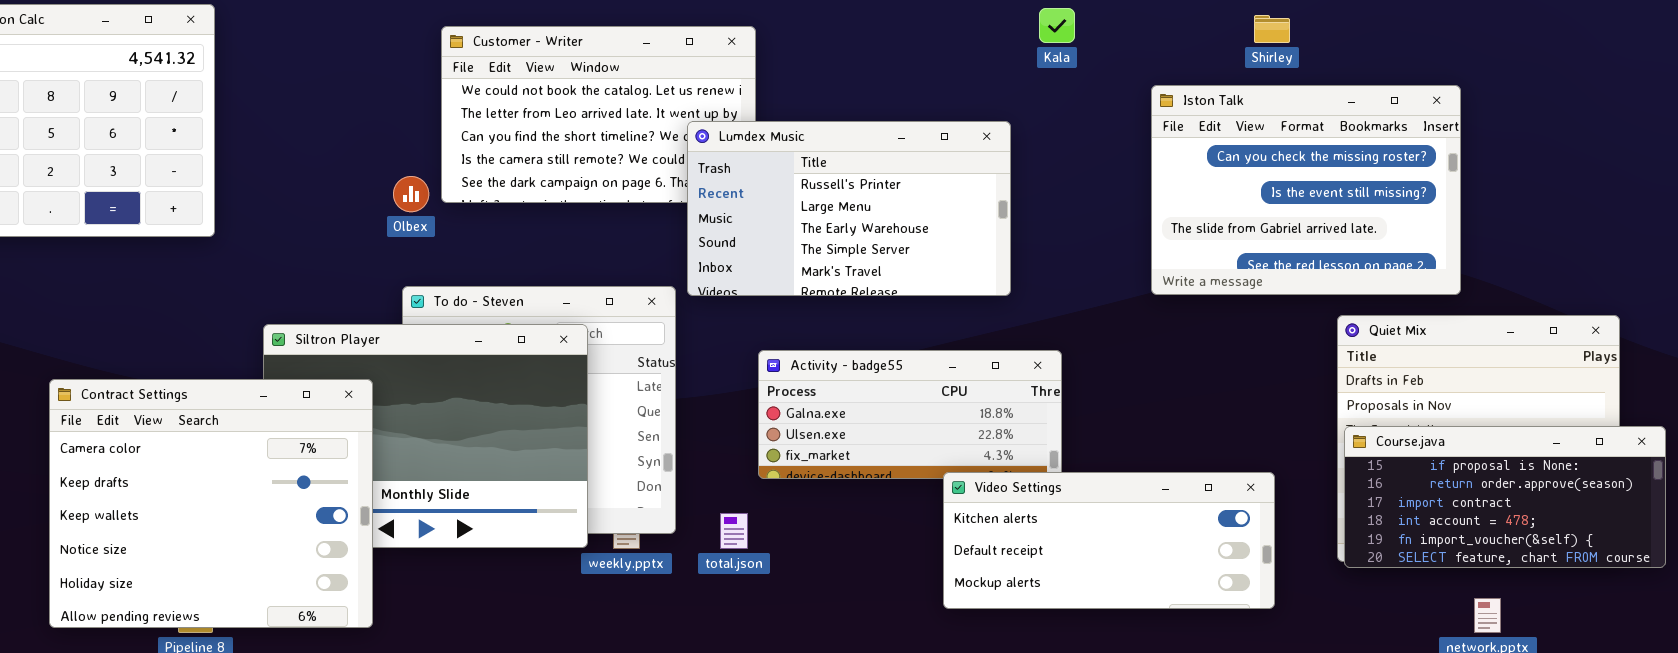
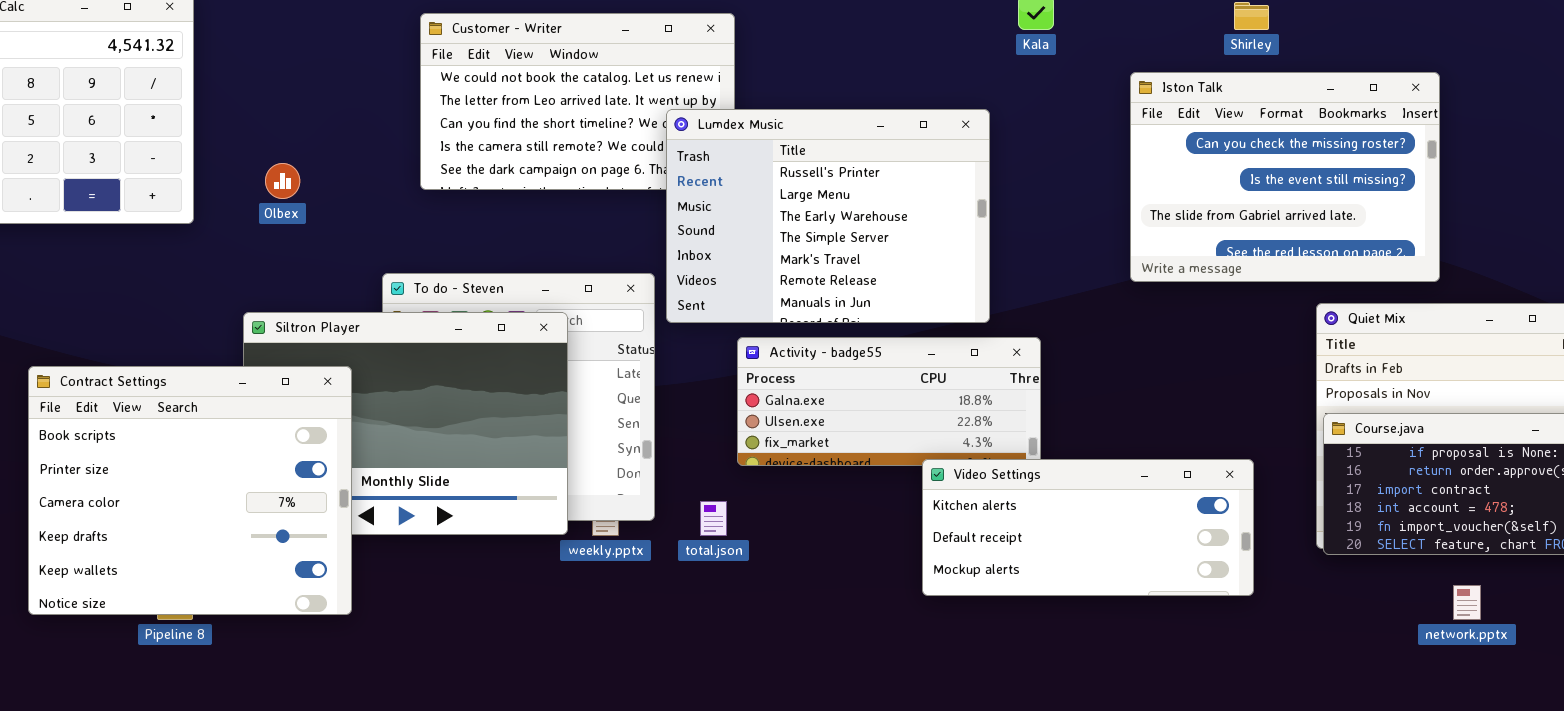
Lumdex Music: [687,121,1011,296] -> [666,109,990,323], resized
Olbex: [393,176,429,212] -> [265,163,300,199], moved
Contract Settings: [49,379,373,628] -> [28,366,352,615], scrolled up 2 rows

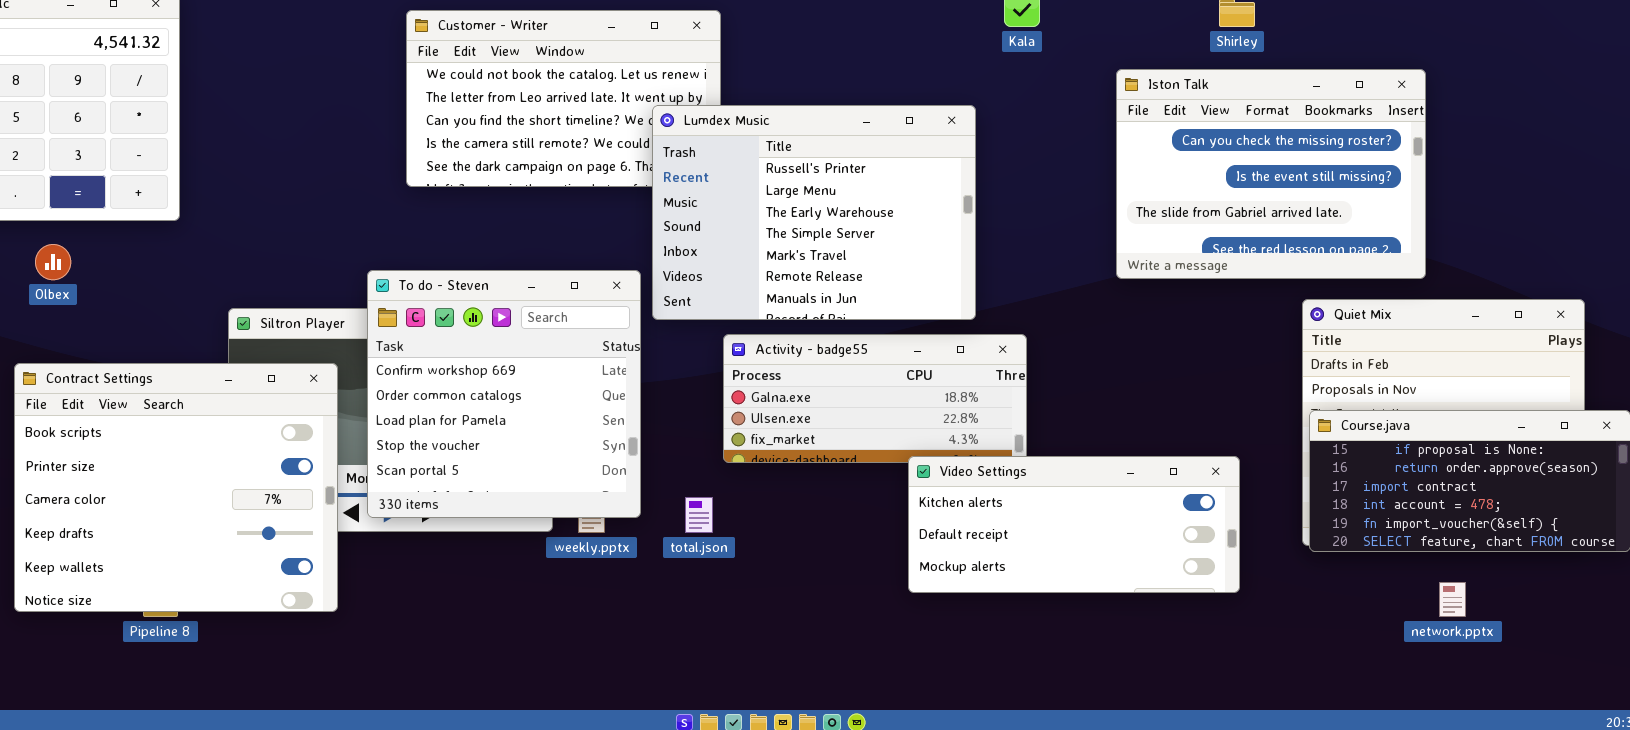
Olbex: [265,163,300,199] -> [35,244,71,280], moved
To do - Steven: [382,273,655,521] -> [367,270,641,518], raised

